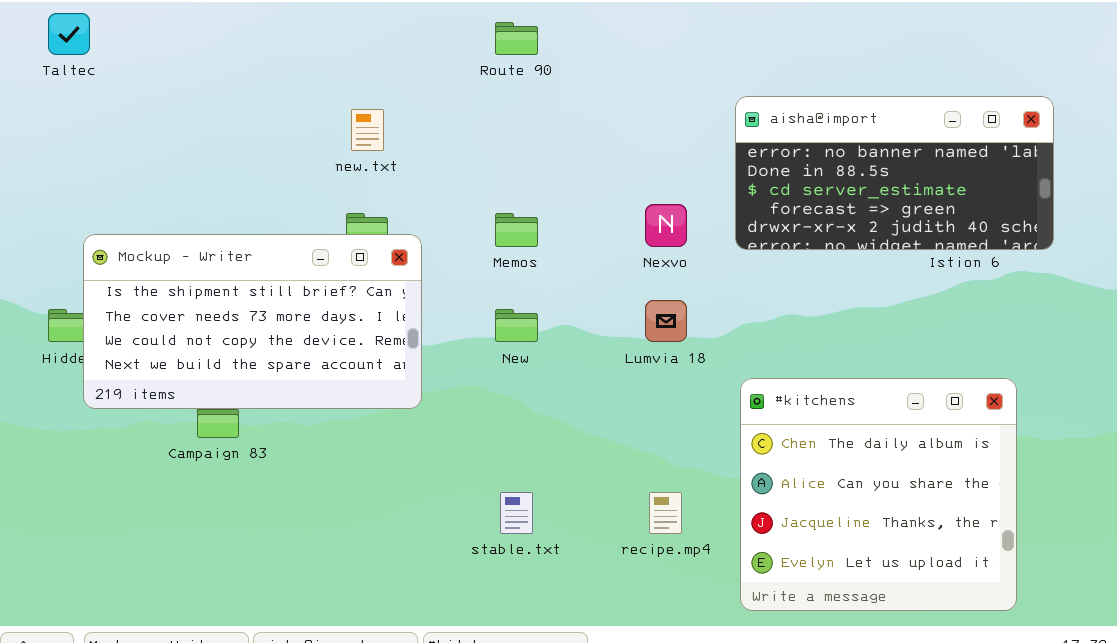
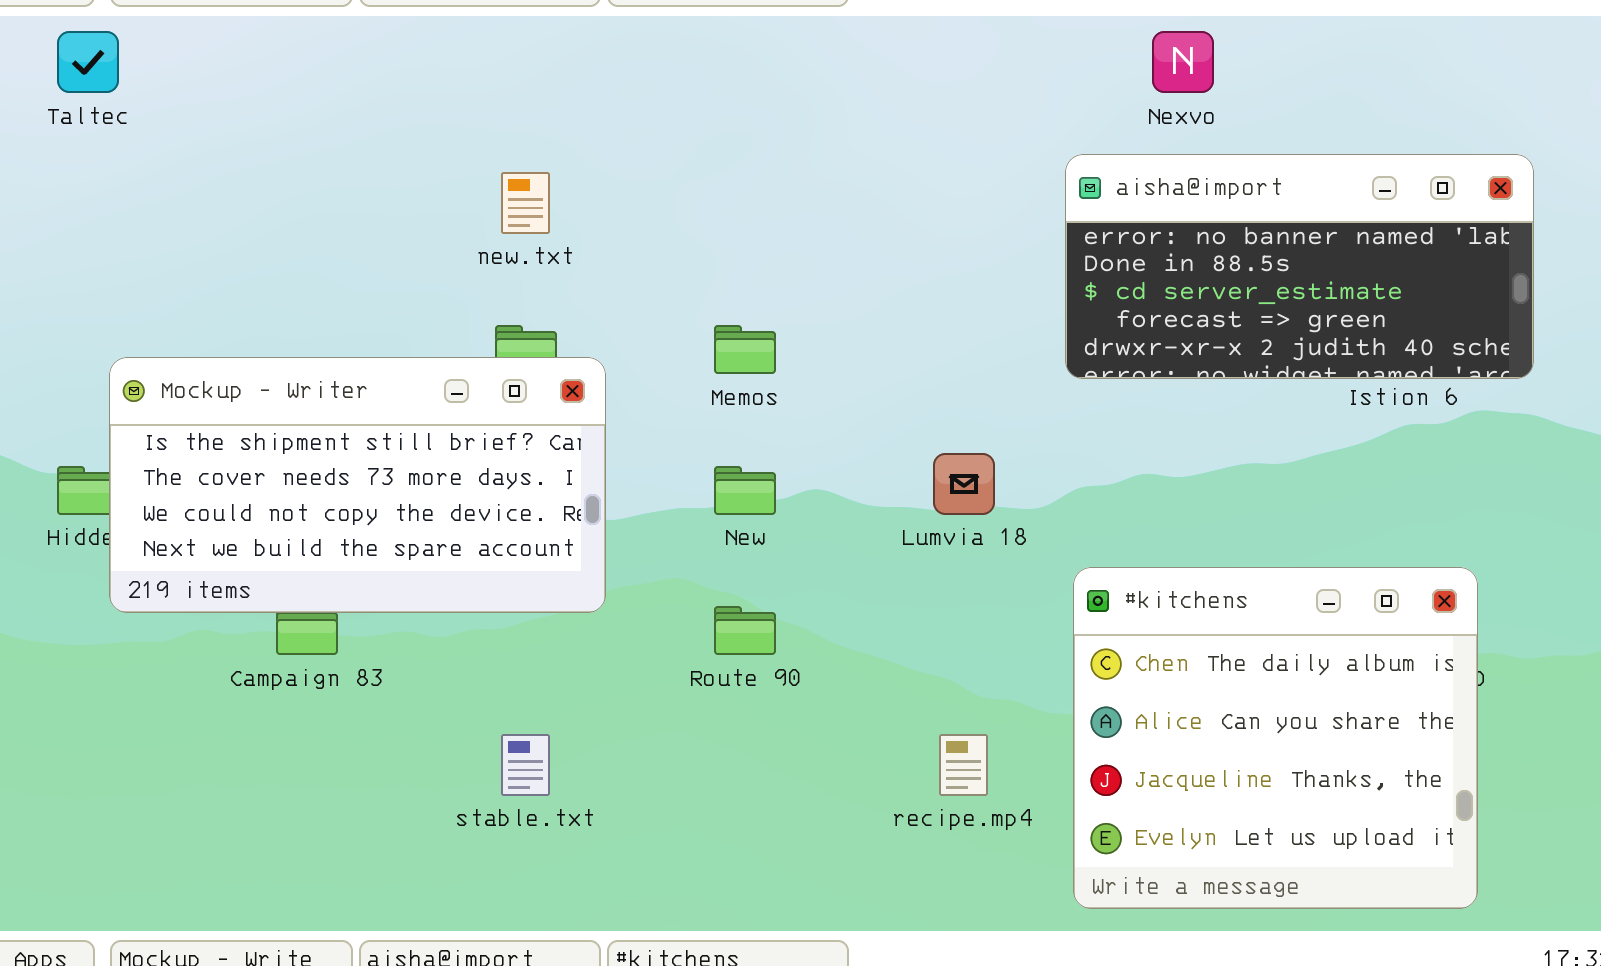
Route 90: [495,22,538,55] -> [714,606,776,655], moved
Nexvo: [645,204,687,247] -> [1152,31,1214,93], moved
stable.txt: [500,492,533,534] -> [501,734,550,796], moved

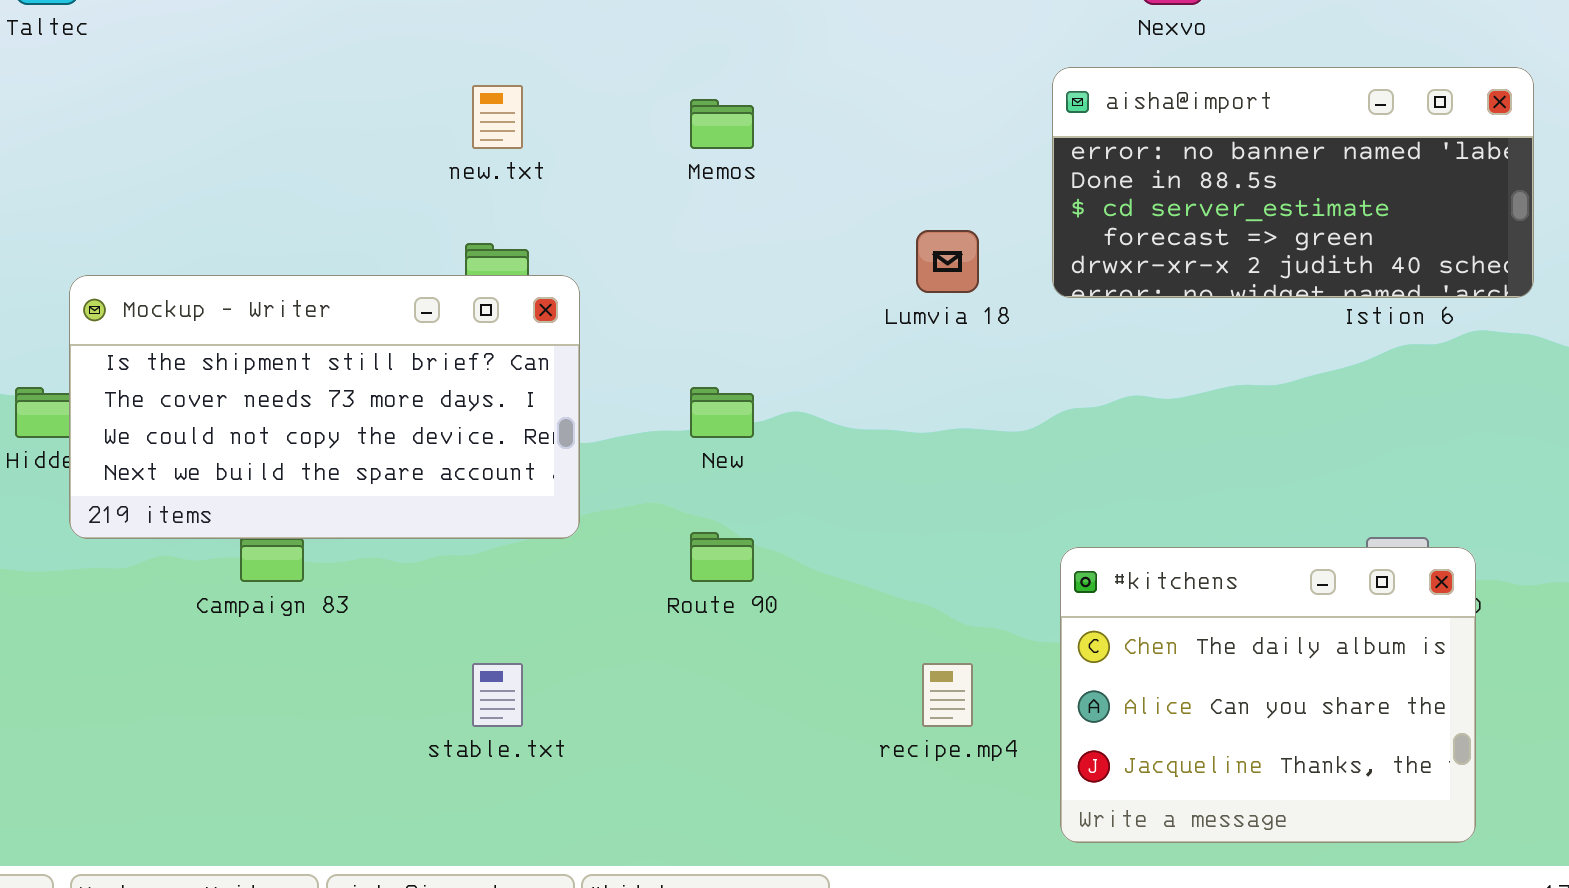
Memos: [714,325,776,374] -> [690,99,754,149], moved
Lumvia 18: [933,453,995,515] -> [916,230,979,293], moved
#kitchens: [1073,567,1478,909] -> [1060,547,1476,843], resized

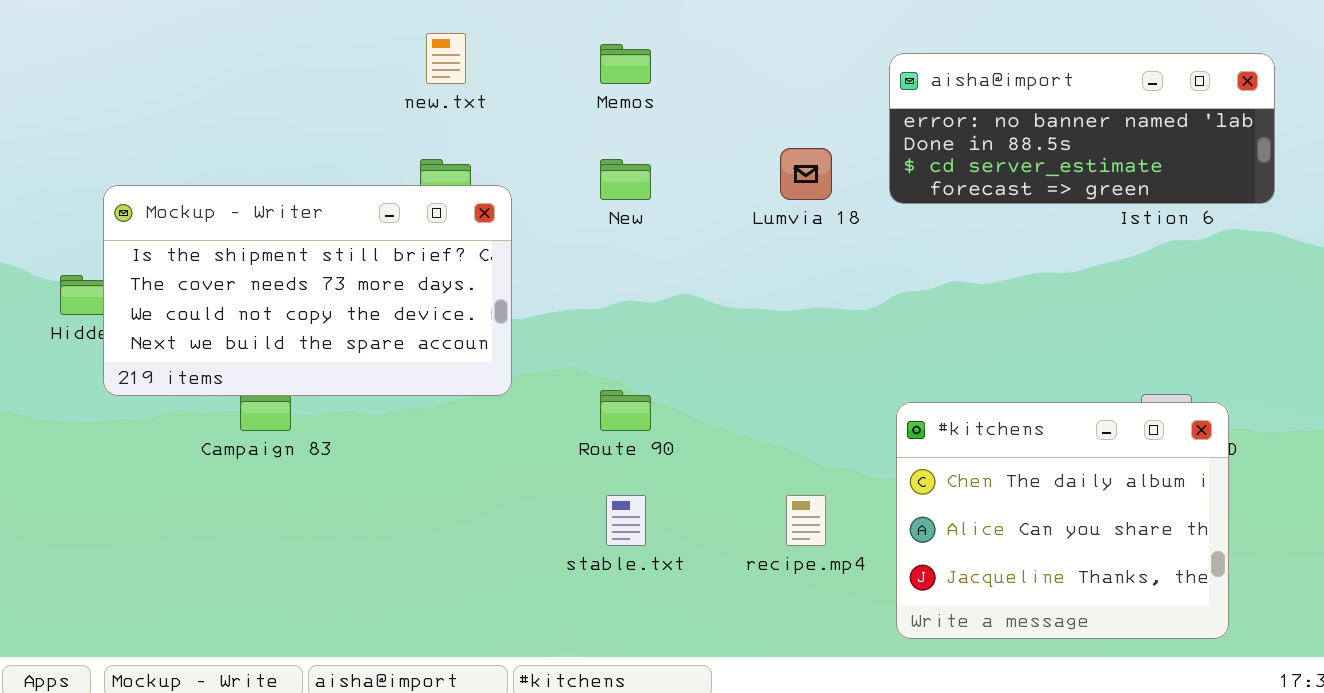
aisha@import: [1052,67,1534,298] -> [889,53,1275,204], resized
New: [690,387,754,438] -> [600,159,651,200], moved
stable.txt: [472,663,523,727] -> [606,495,646,546], moved

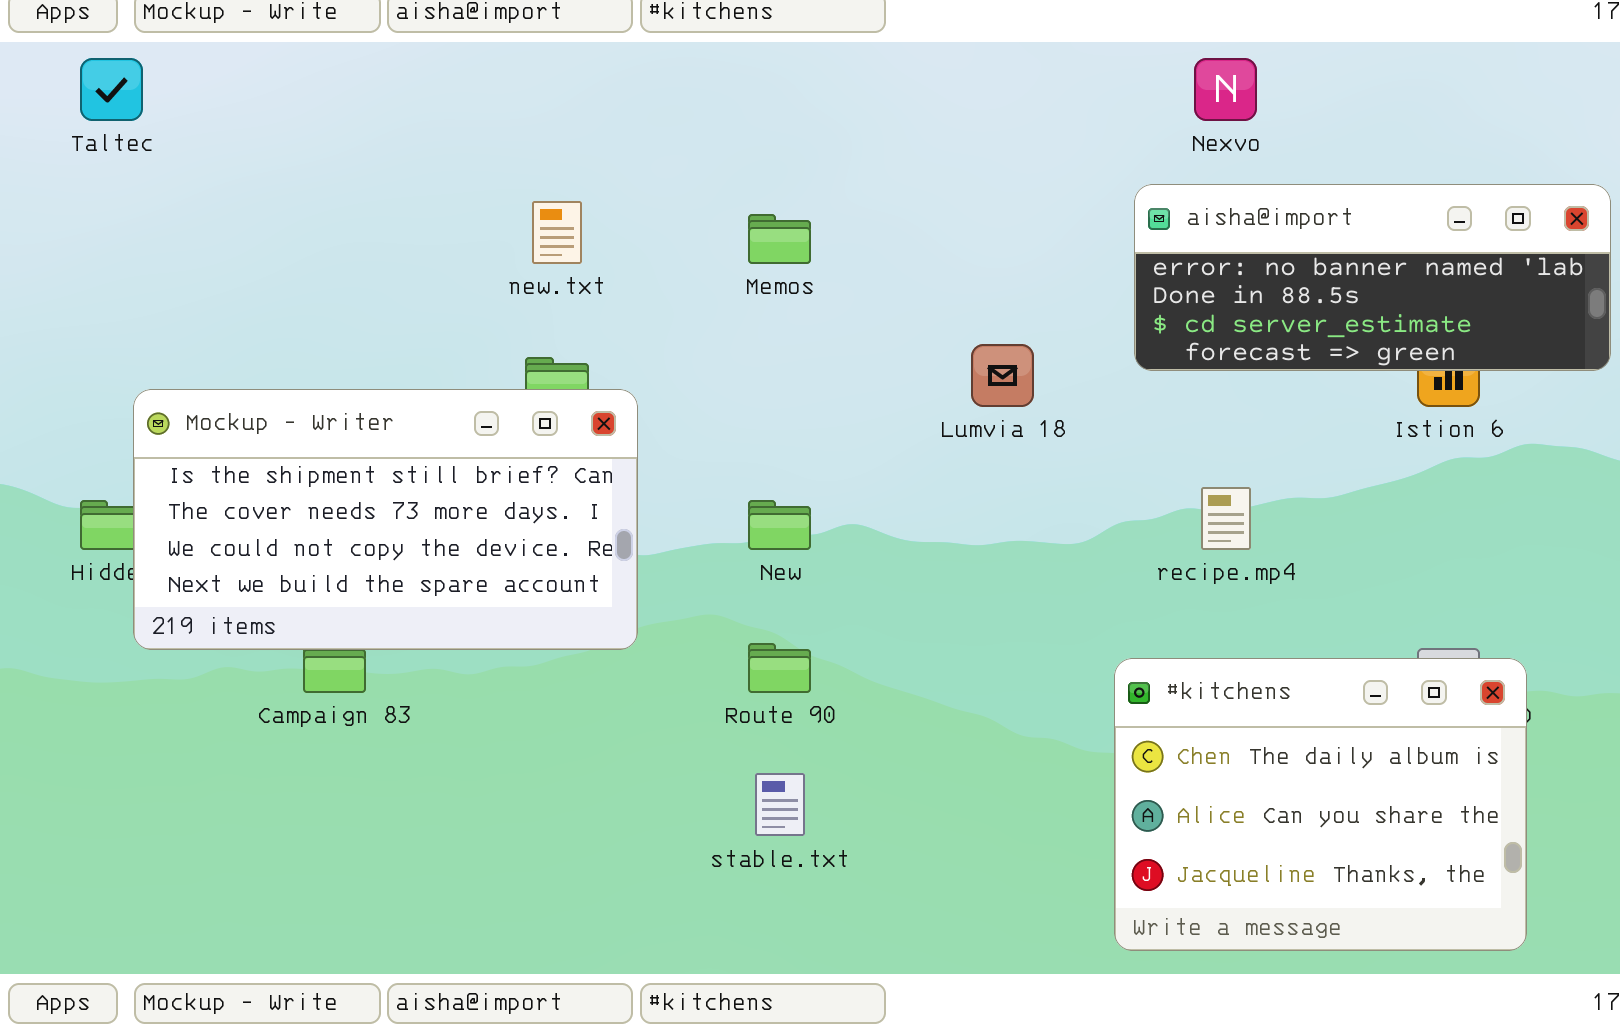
aisha@import: [889,53,1275,204] -> [1134,184,1611,371], moved
New: [600,159,651,200] -> [748,500,811,550], moved
recipe.mp4: [786,495,826,546] -> [1201,487,1251,550], moved

